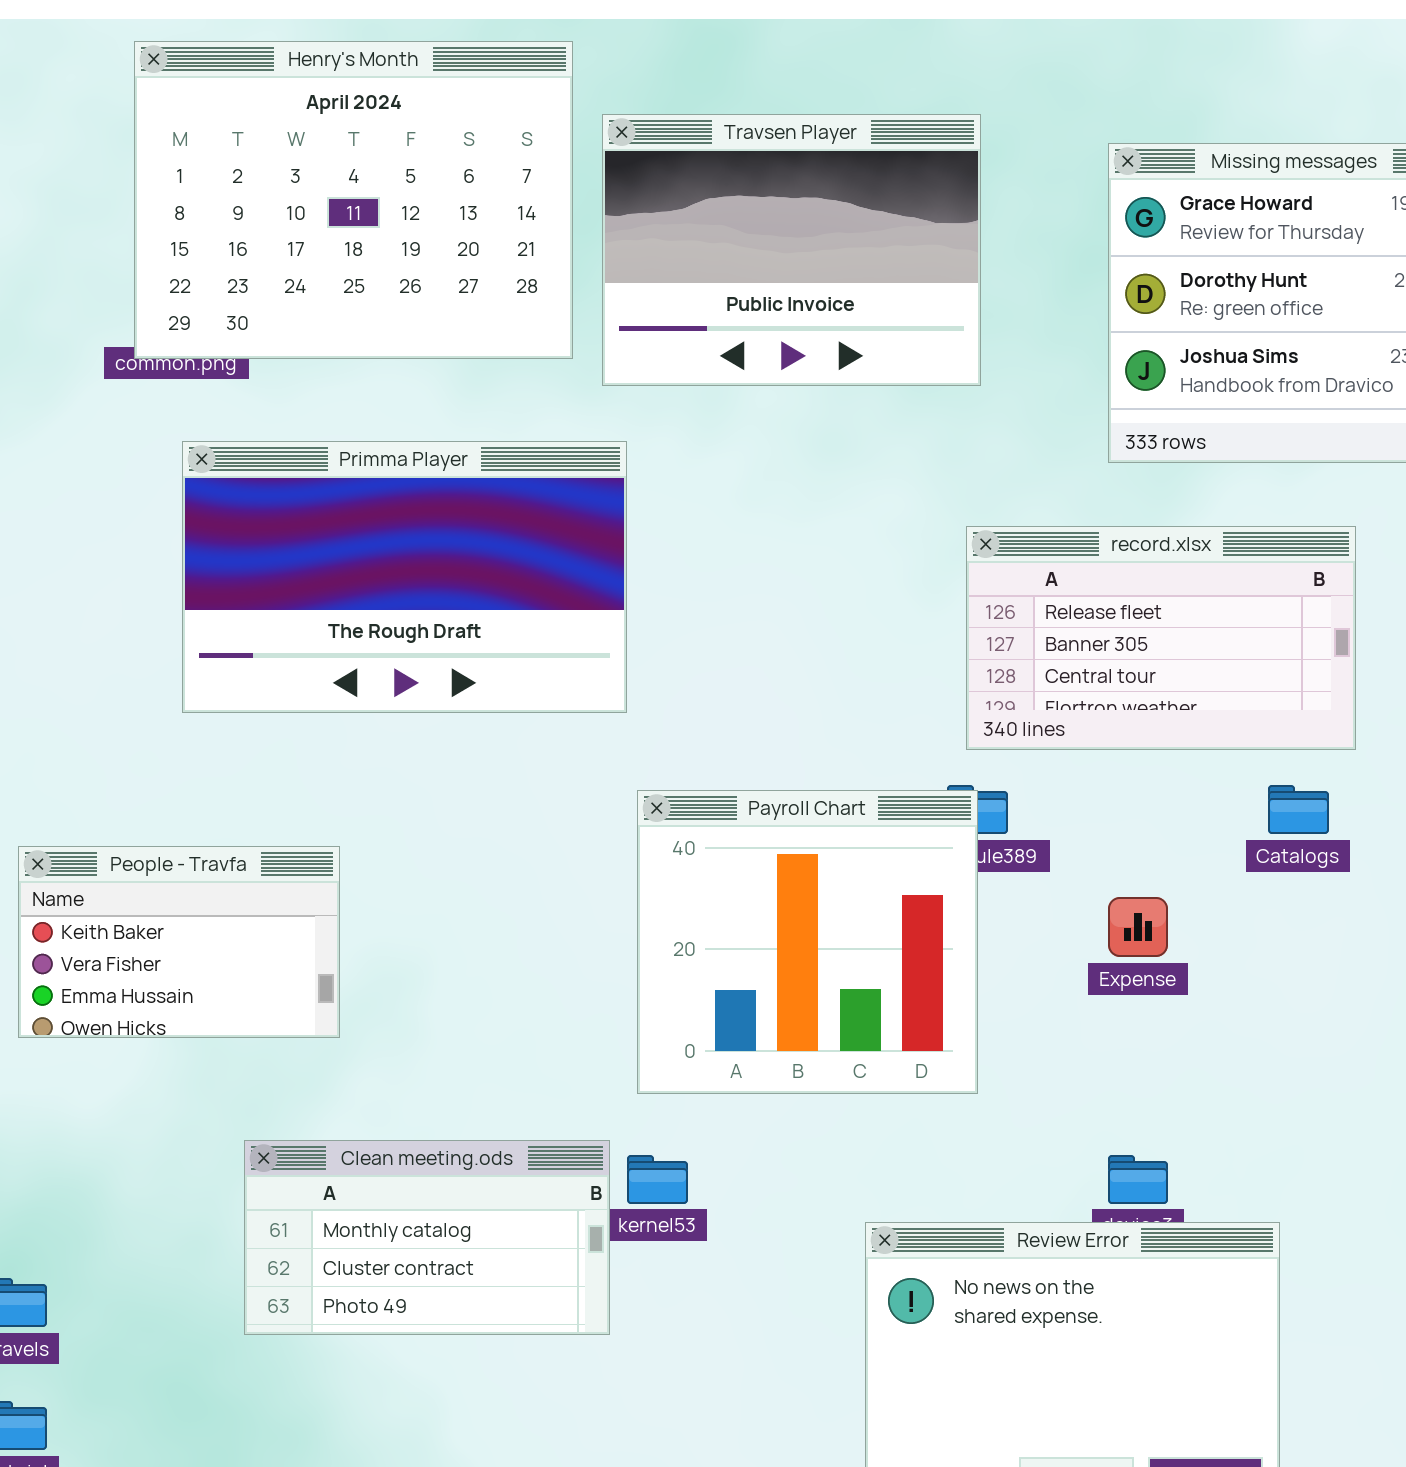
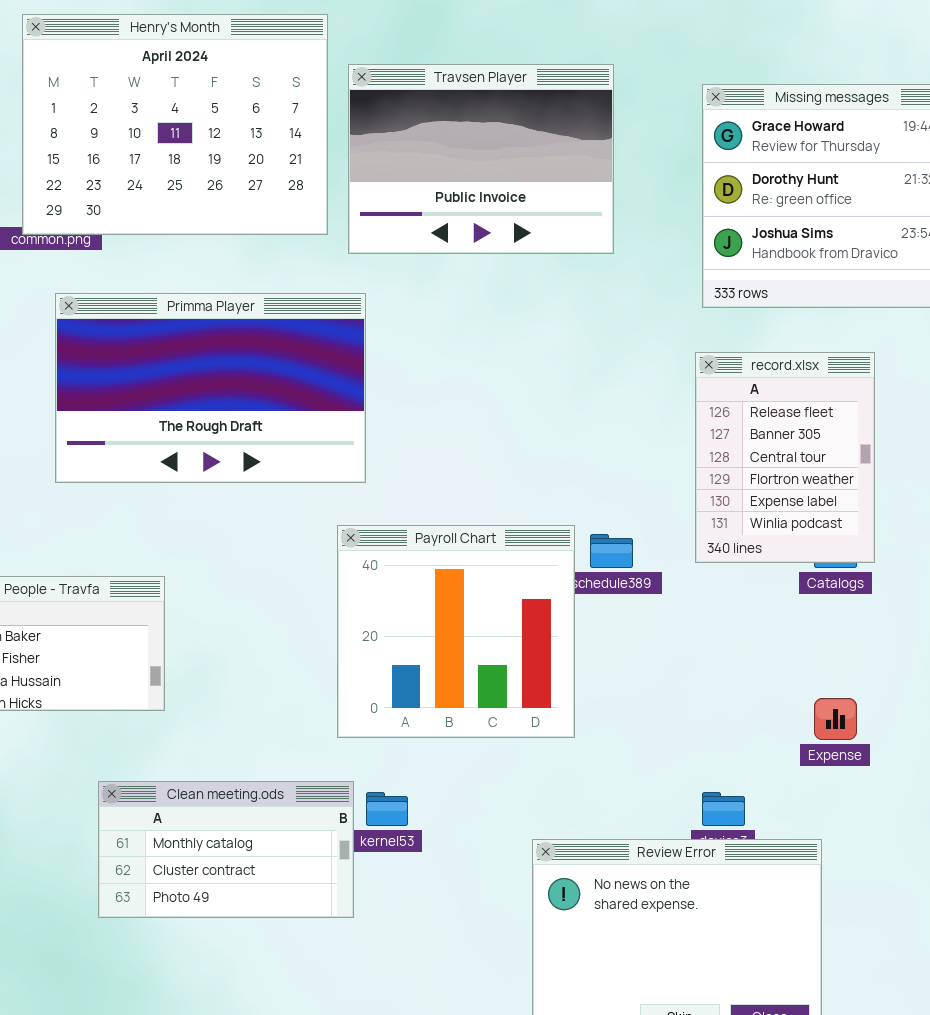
record.xlsx: [966,526,1356,750] -> [695,352,875,563], resized
Payroll Chart: [637,790,978,1094] -> [337,525,575,738], moved
Expense: [1108,897,1168,957] -> [814,698,857,740], moved

